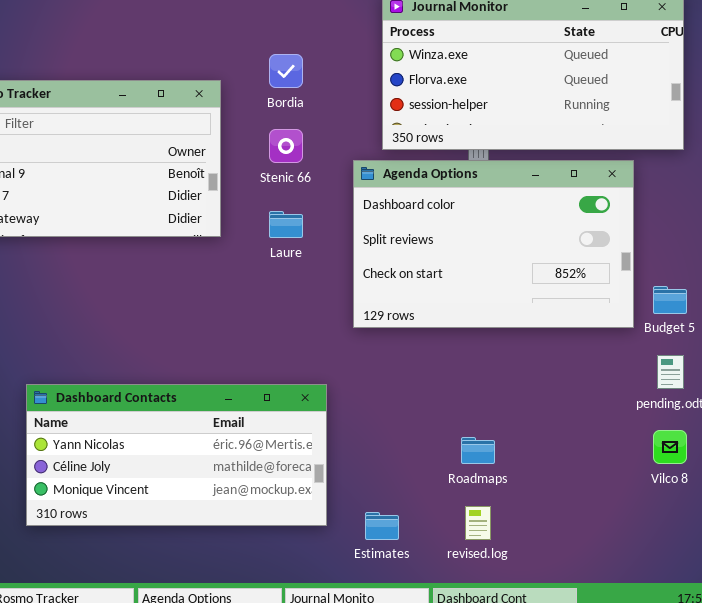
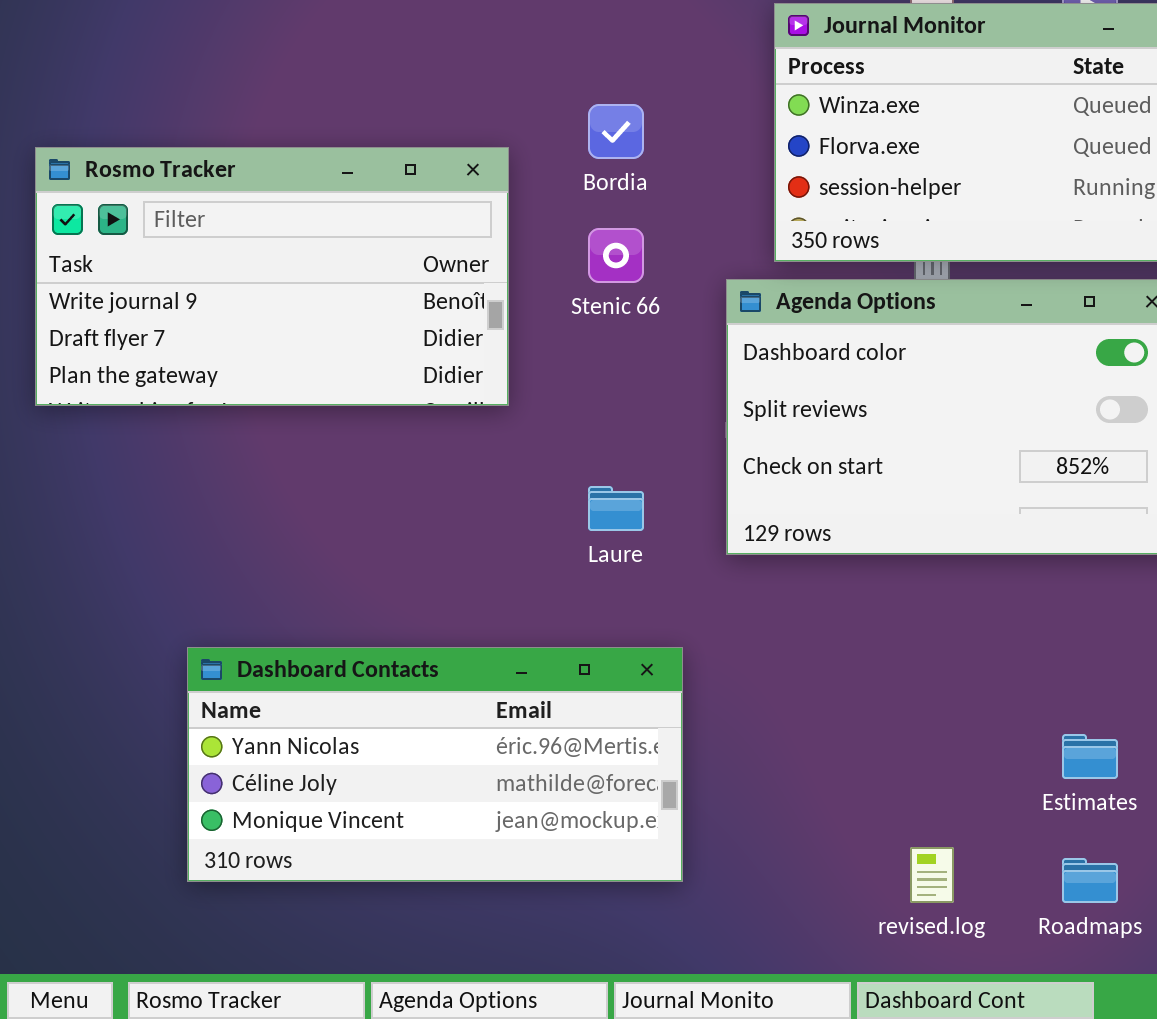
Laure: [269,211,303,238] -> [588,486,644,531], moved
Roadmaps: [461,437,495,464] -> [1062,858,1118,903], moved
Estimates: [365,512,399,540] -> [1062,734,1118,779], moved

